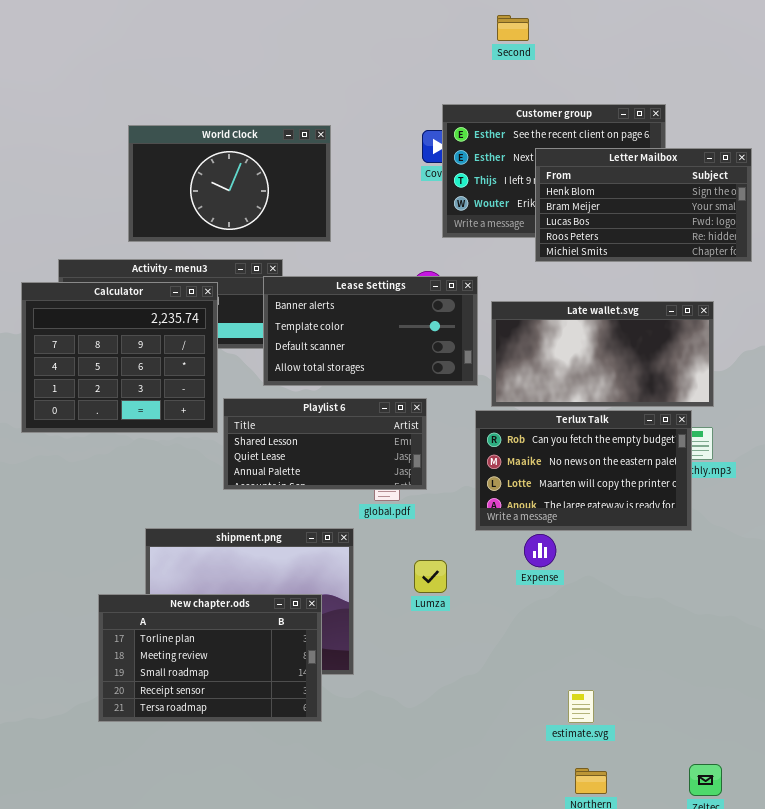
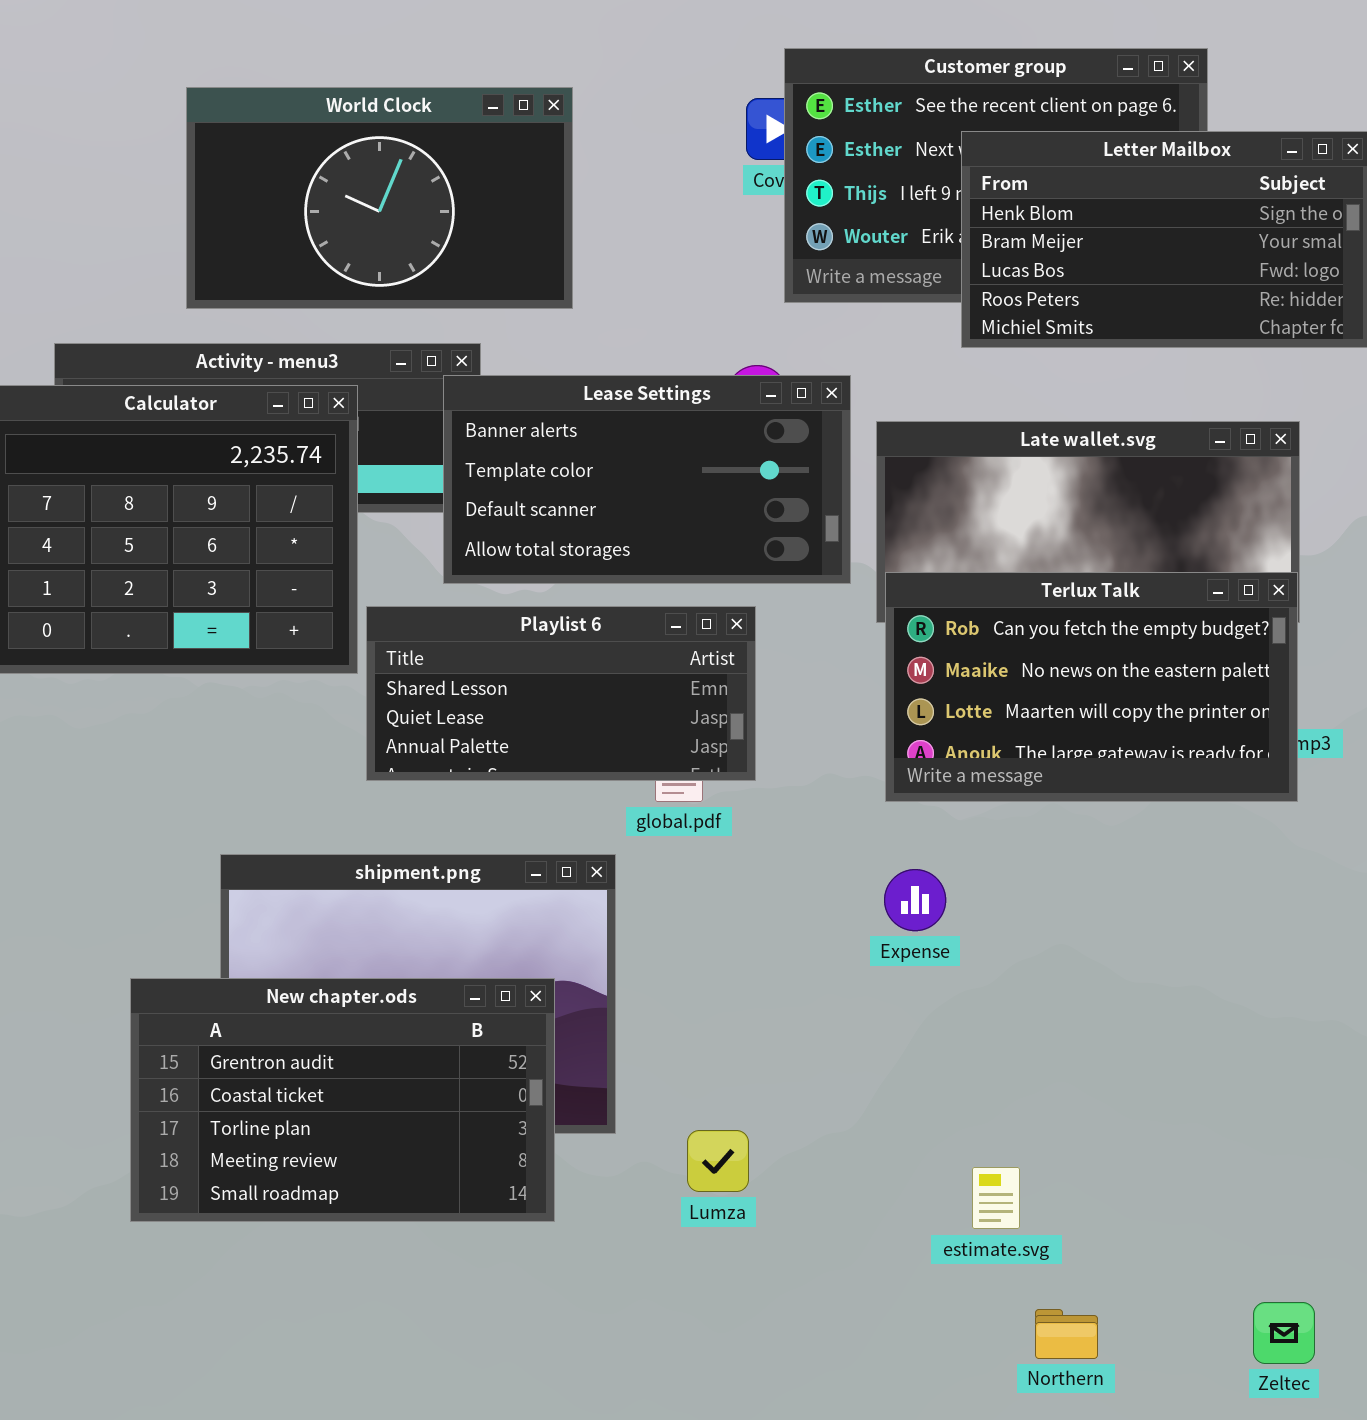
Terlux Talk: [475,410,692,531] -> [885,572,1298,802], moved
Expense: [524,534,556,567] -> [884,869,946,931], moved
Lumza: [414,560,447,593] -> [687,1130,749,1192], moved
New chapter.ods: [98,594,322,722] -> [130,978,555,1222], scrolled up 2 rows
estimate.svg: [568,690,594,723] -> [972,1167,1020,1229], moved

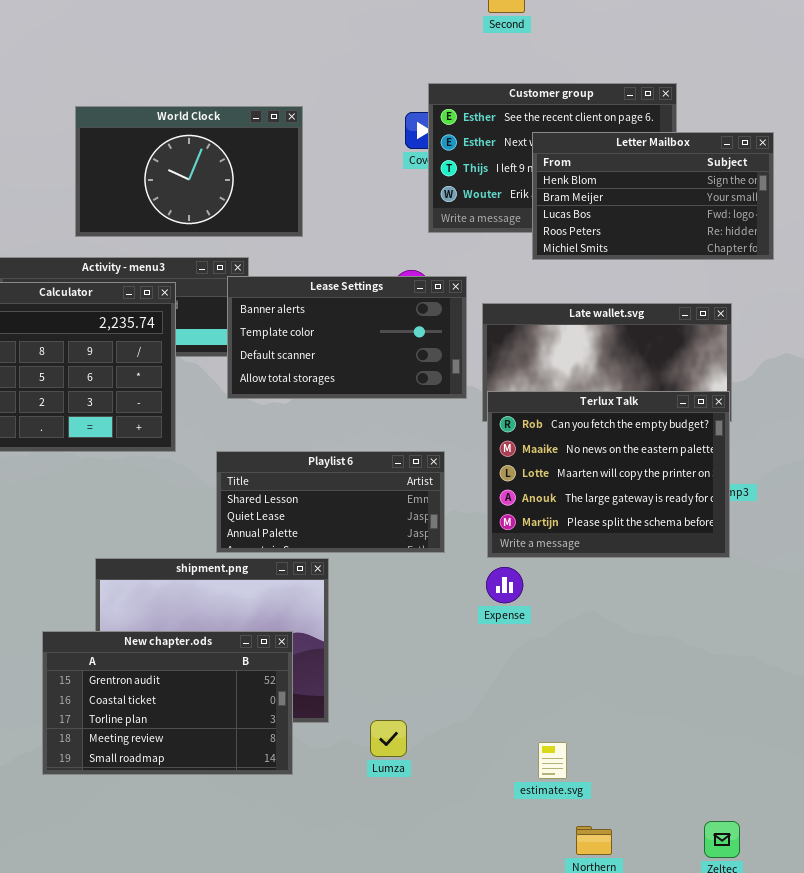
Terlux Talk: [885,572,1298,802] -> [487,391,730,558], resized
Playlist 6: [366,606,756,781] -> [216,451,445,553], moved

